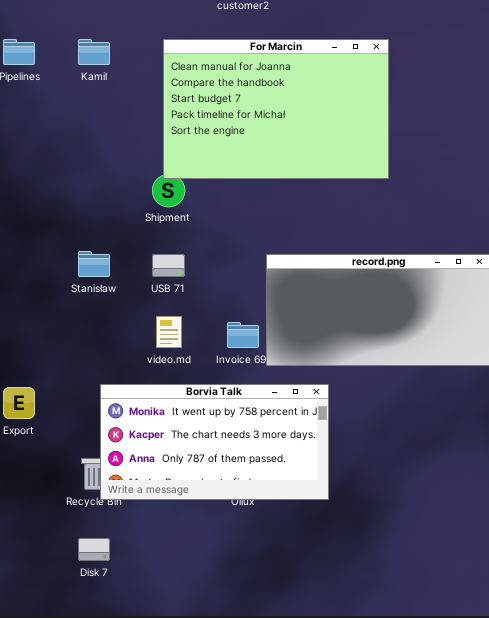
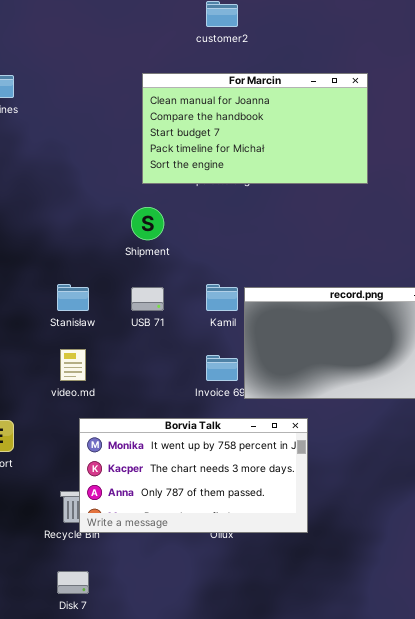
Kamil: [78,39,110,65] -> [206,284,238,311], moved
For Marcin: [163,39,389,179] -> [142,73,368,184], resized
video.md: [156,316,182,348] -> [60,349,86,381], moved

